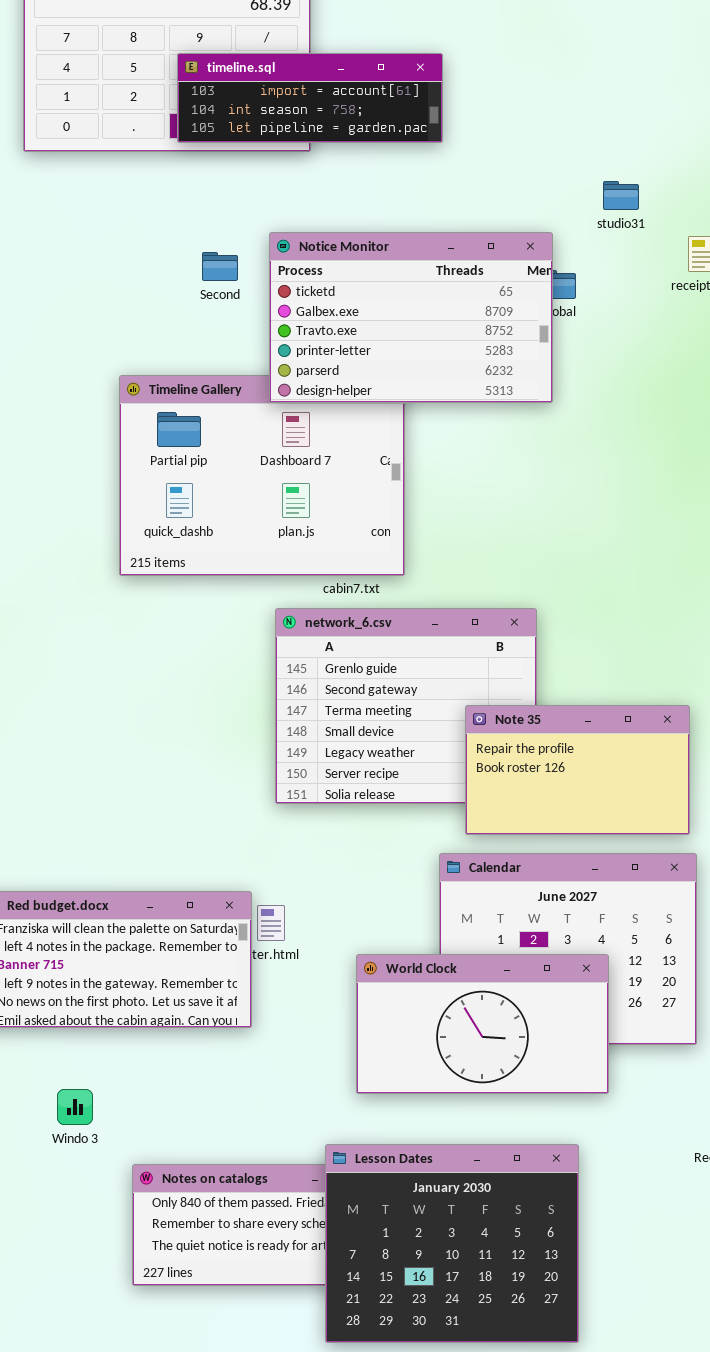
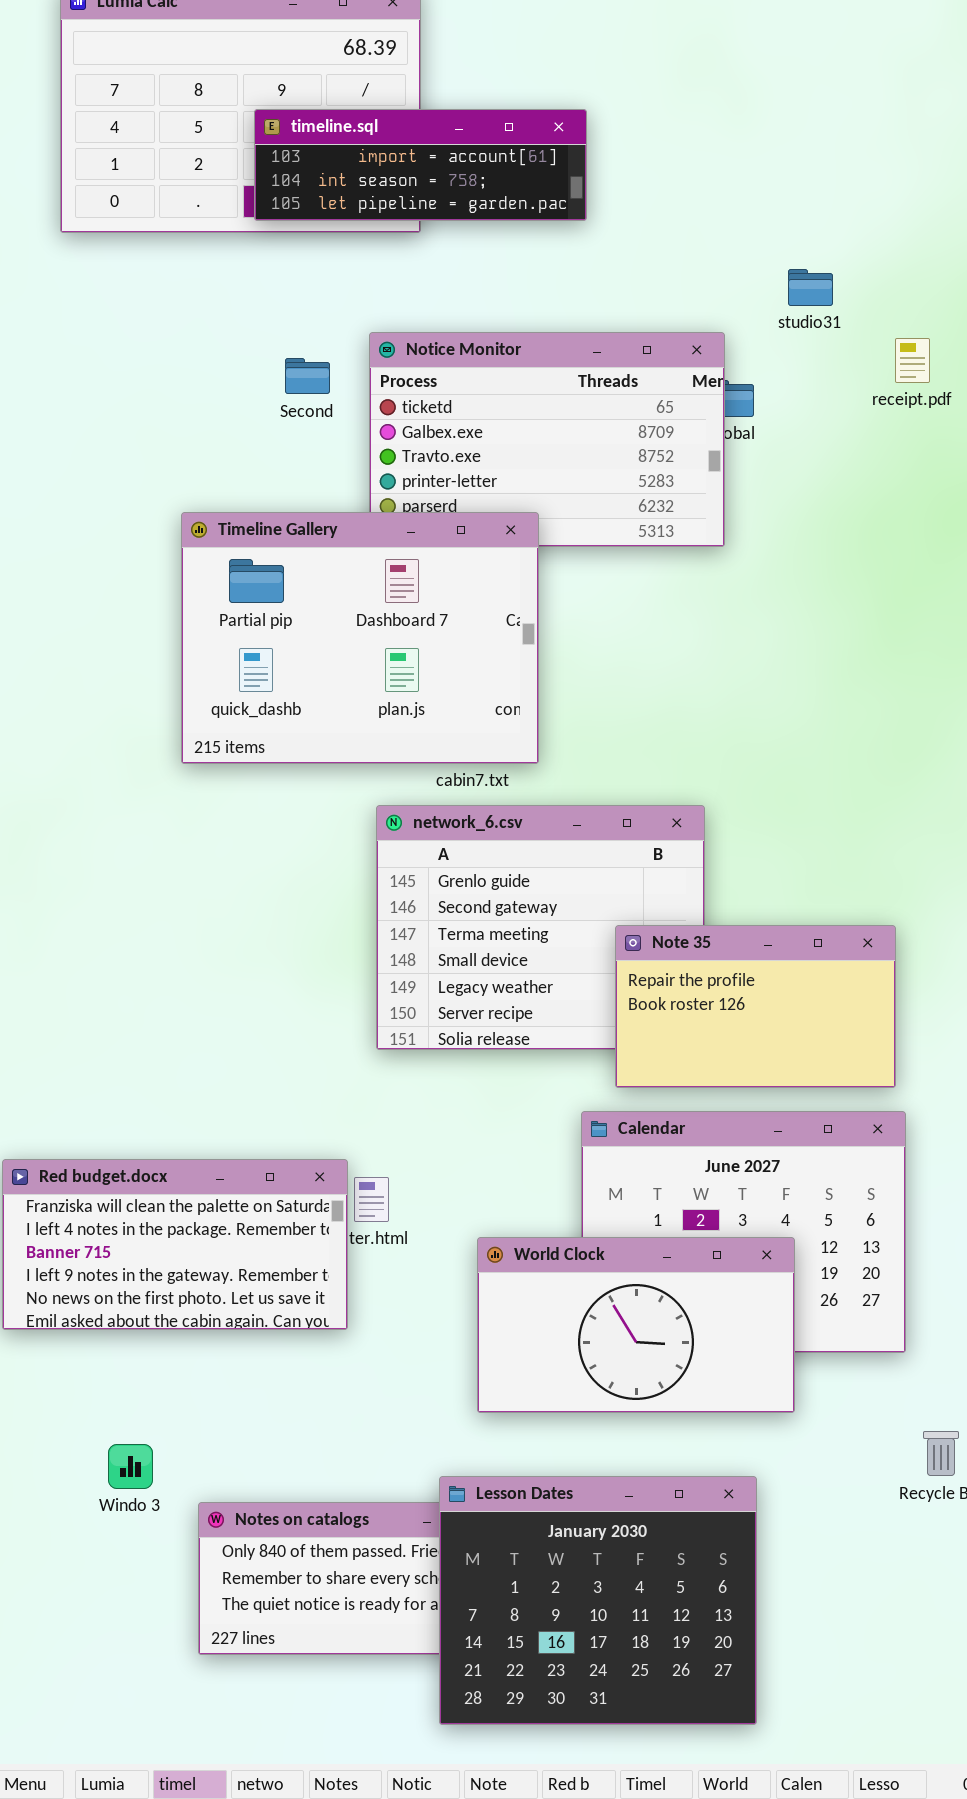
Timeline Gallery: [119,375,405,576] -> [181,512,539,764], raised
Windo 3: [57,1089,93,1125] -> [108,1444,153,1489], moved

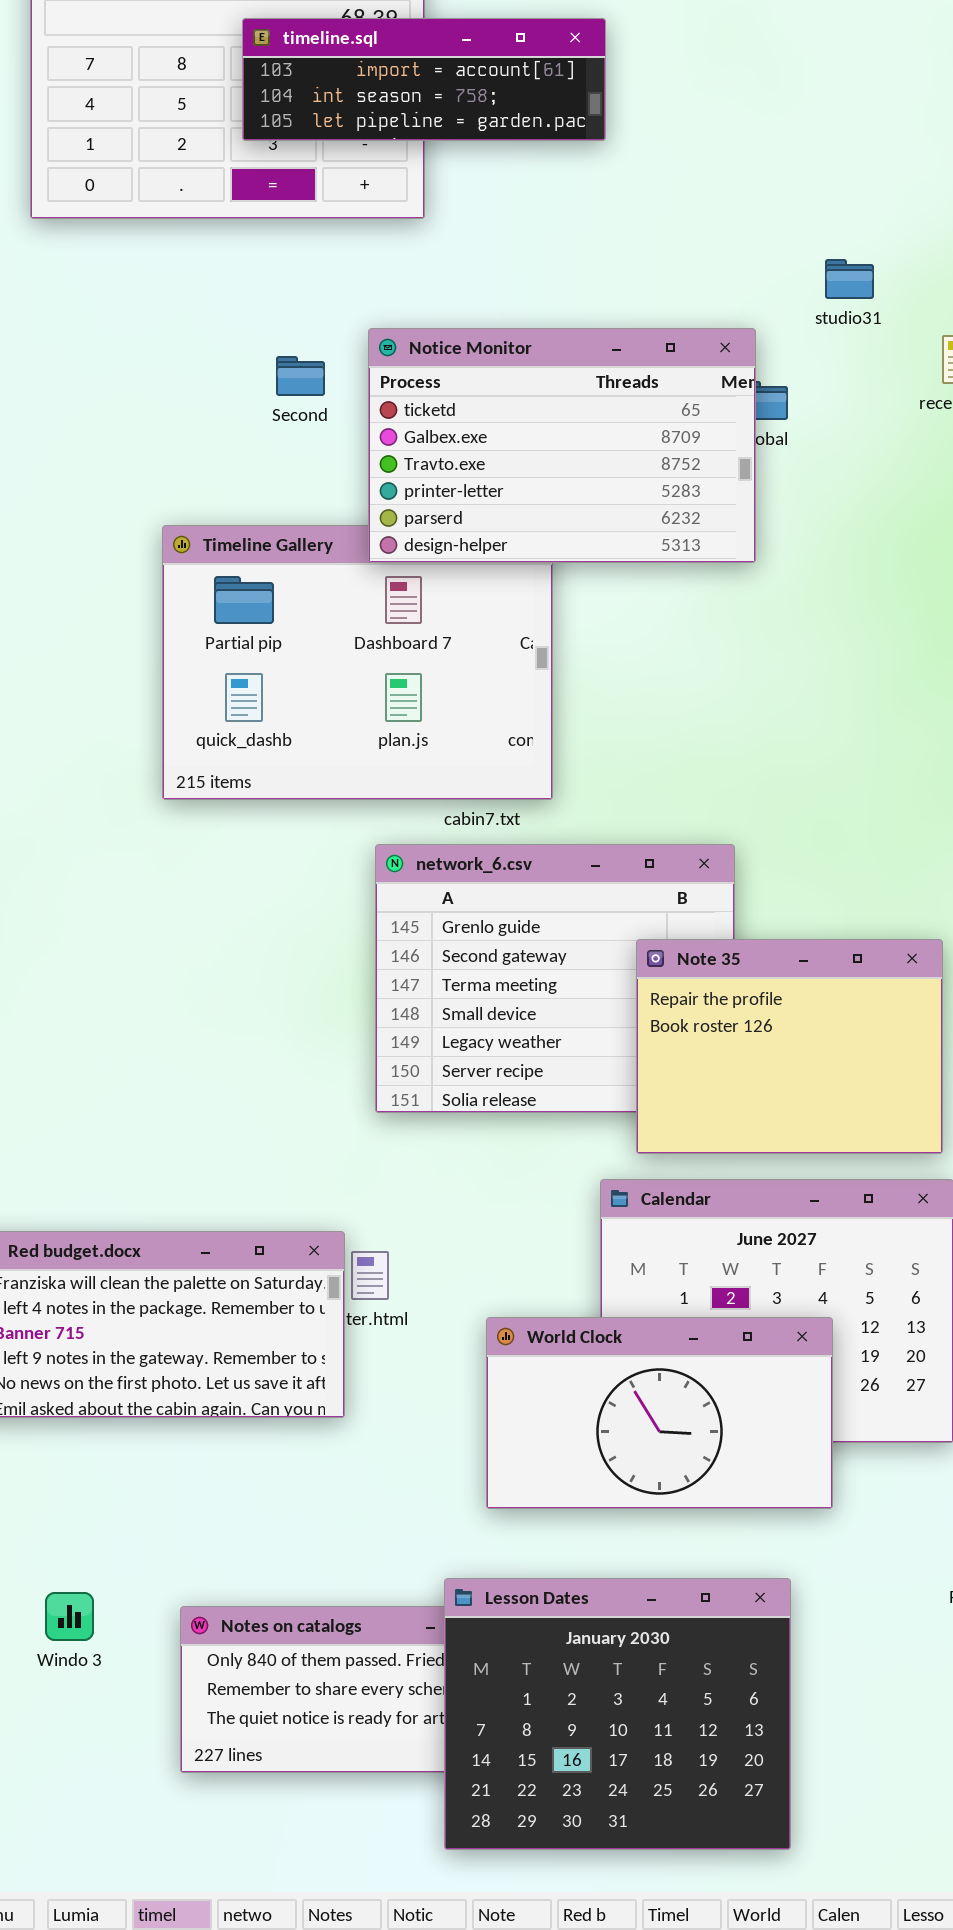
timeline.sql: [254,109,587,221] -> [242,18,606,141], moved
Notice Monitor: [369,332,725,547] -> [368,328,756,563], raised
Note 35: [615,925,896,1088] -> [636,939,943,1154], resized
Windo 3: [108,1444,153,1489] -> [45,1592,94,1641], moved

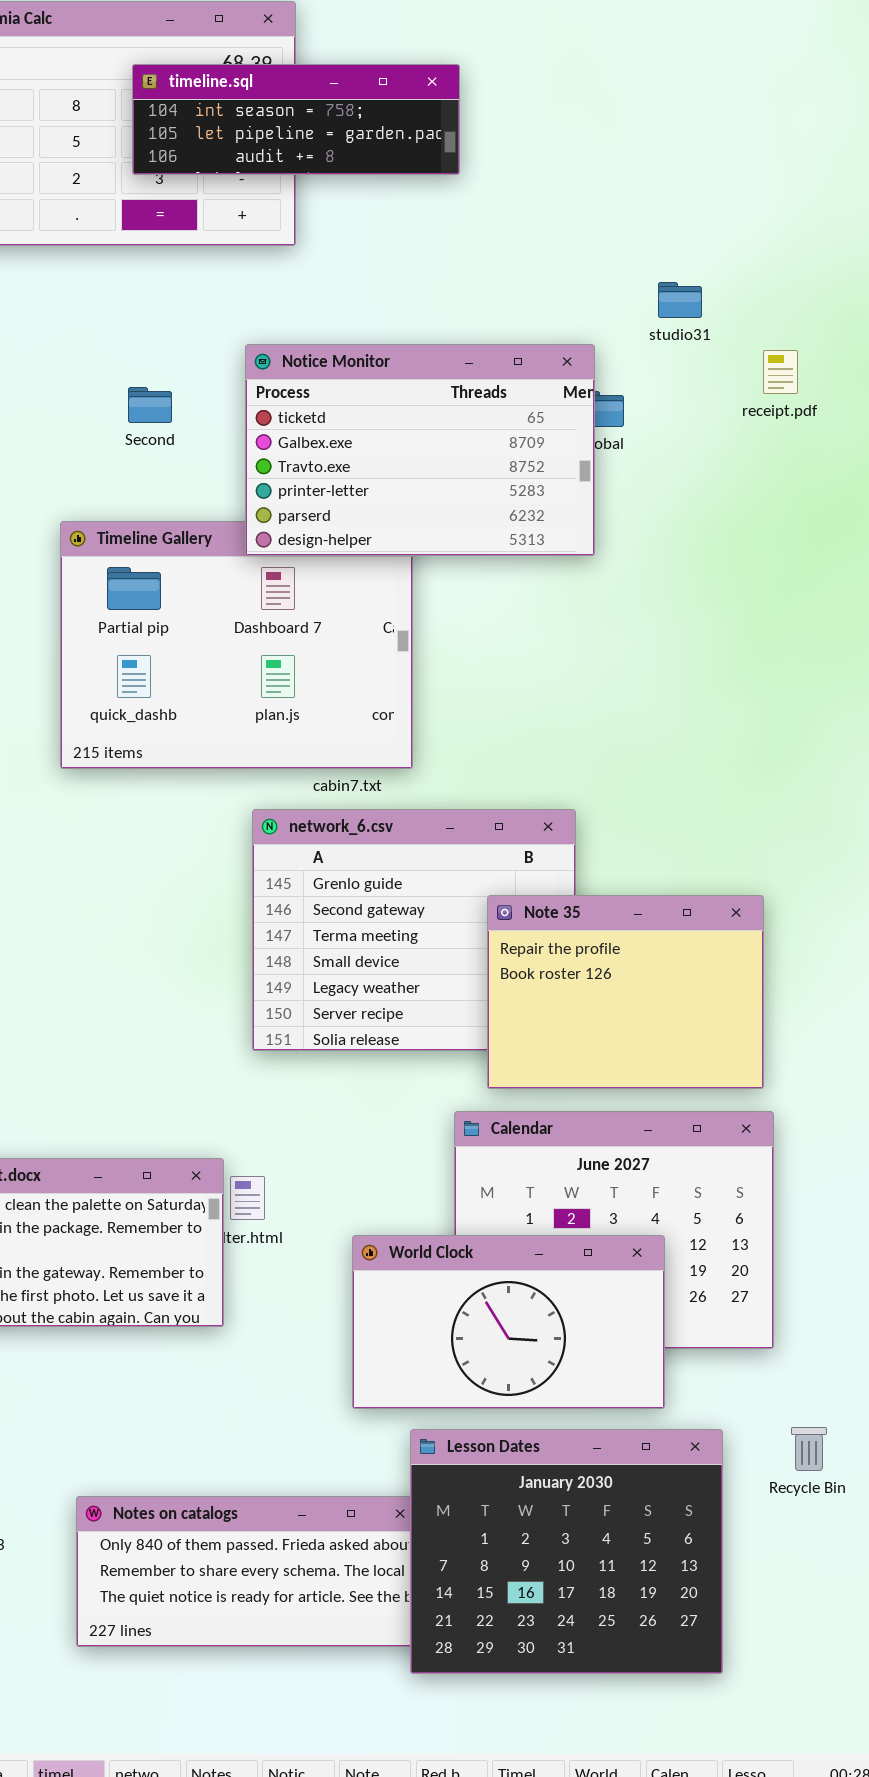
timeline.sql: [242,18,606,141] -> [132,64,460,175], scrolled down 1 row
Second: [276,356,325,396] -> [128,387,172,423], moved
Lesson Dates: [444,1578,791,1850] -> [410,1429,723,1674], moved

